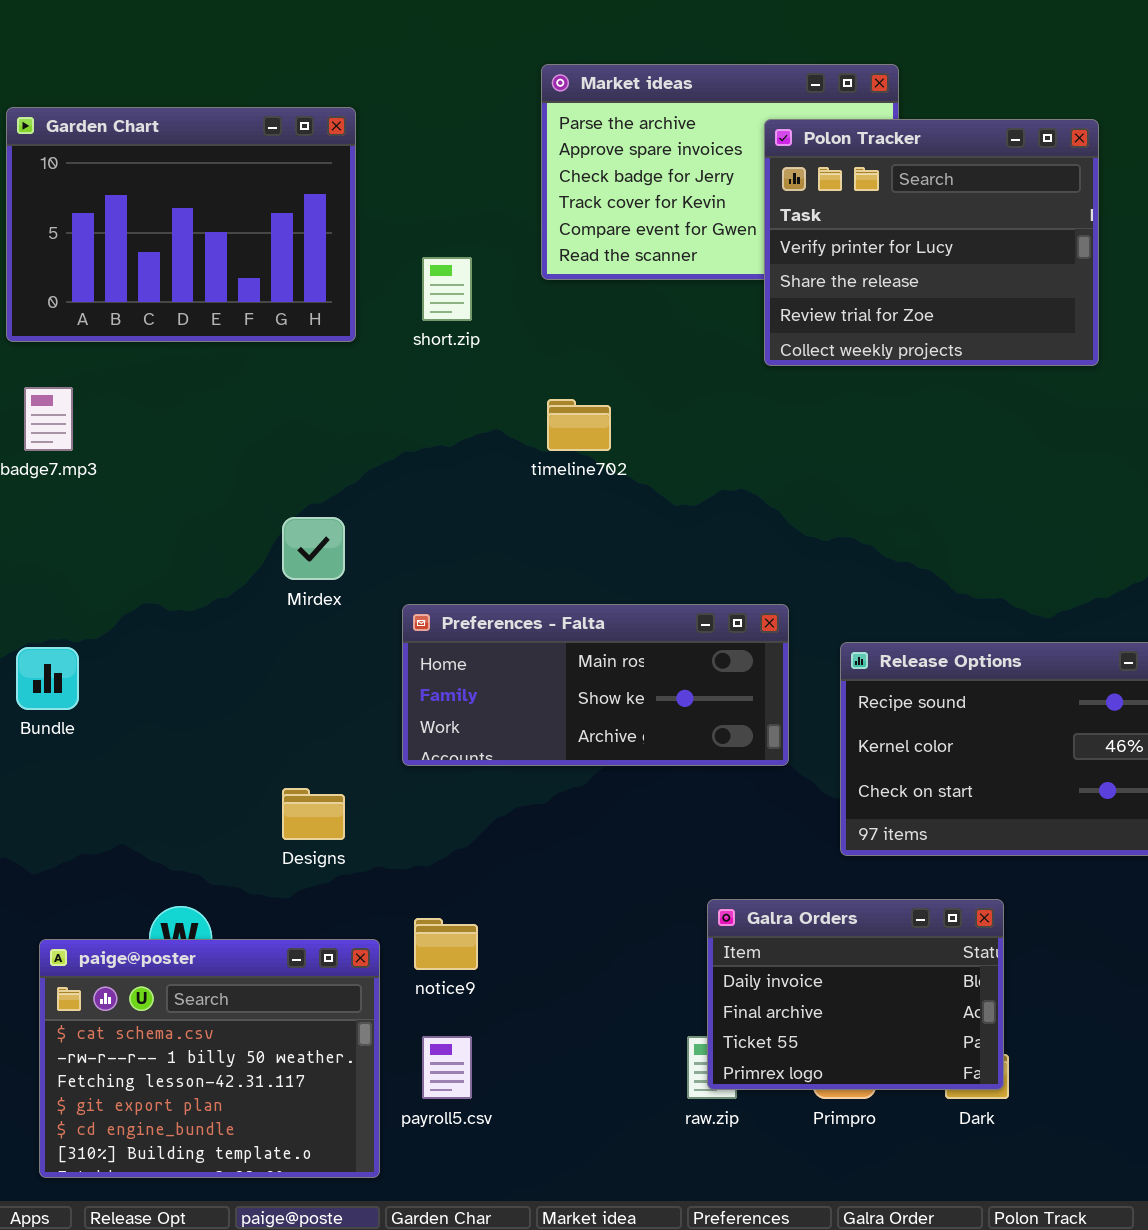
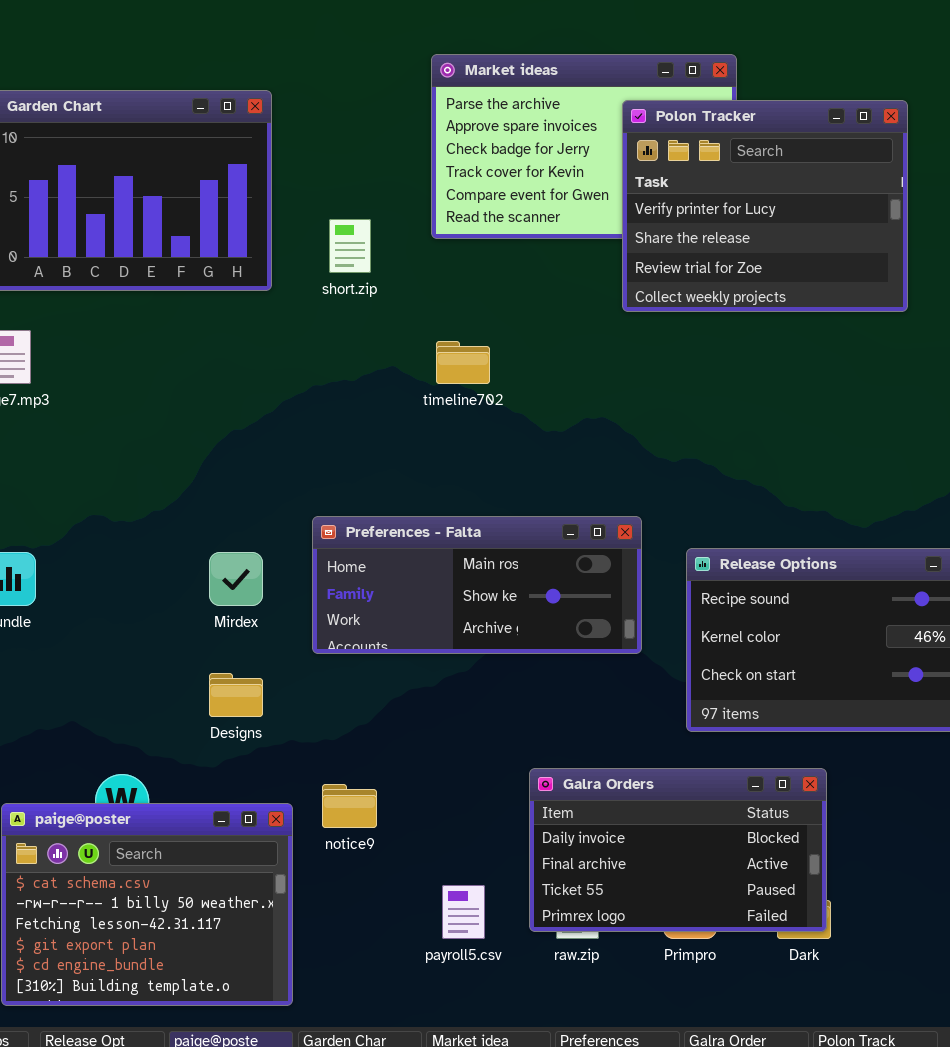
Mirdex: [282,517,345,580] -> [209,552,263,606], moved
Galra Orders: [707,899,1004,1090] -> [529,768,827,932], resized
payroll5.csv: [422,1036,472,1099] -> [442,885,485,939], moved

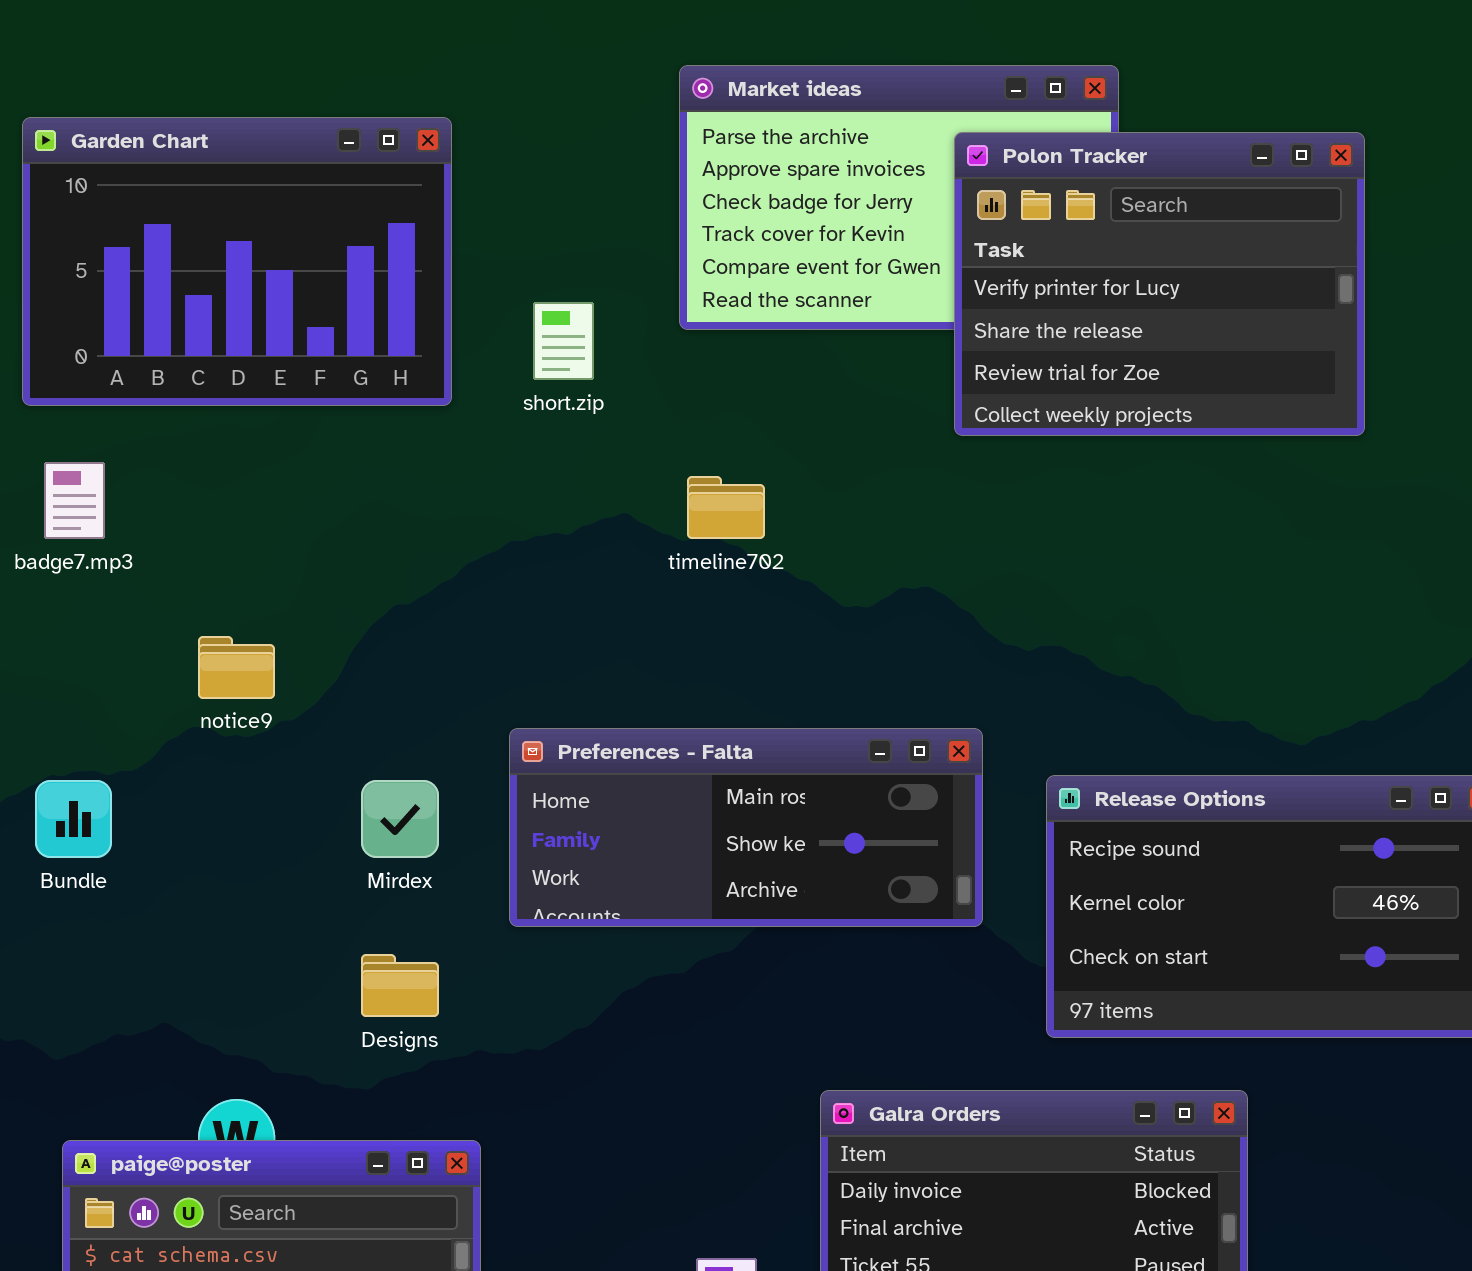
notice9: [322,784,377,828] -> [198,636,275,699], moved

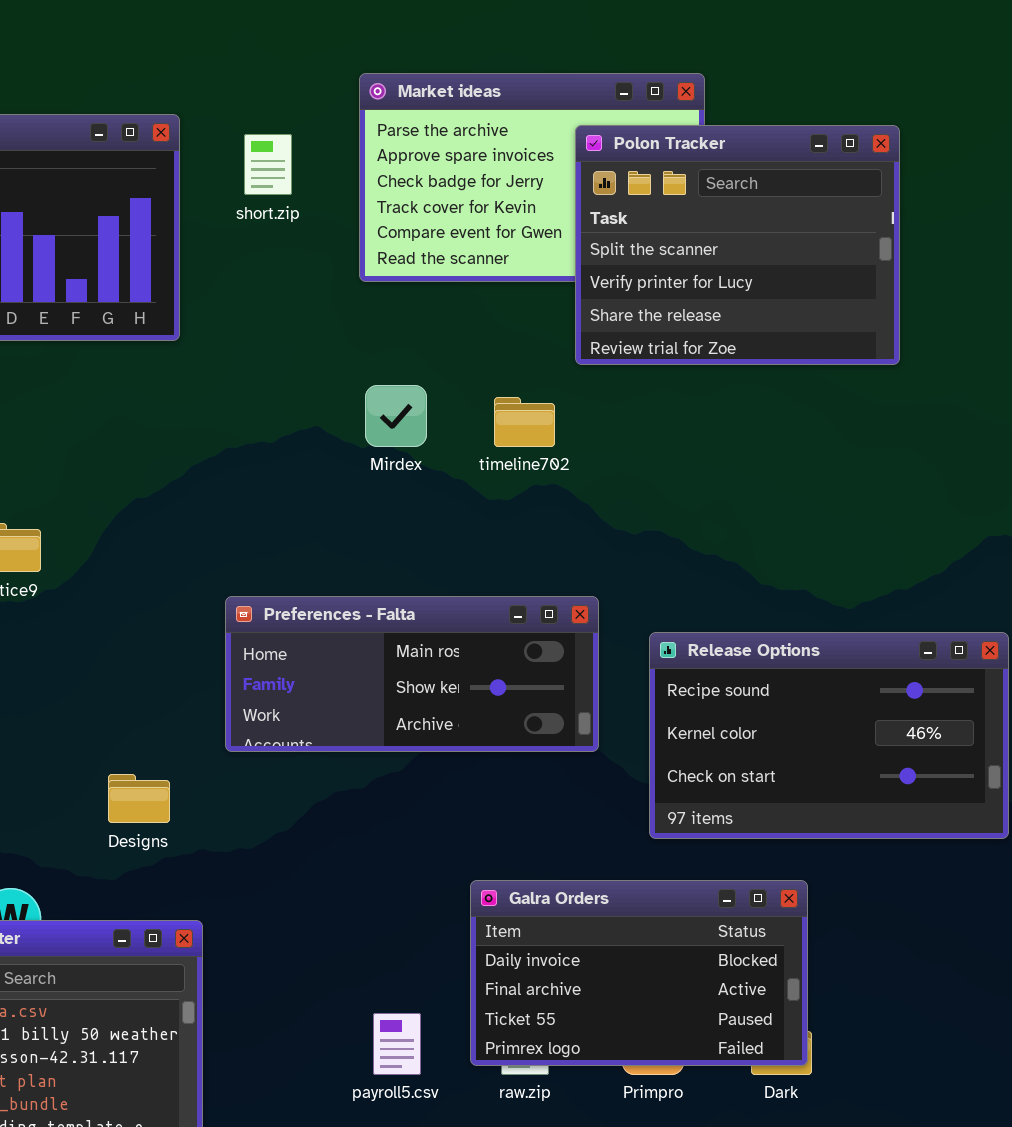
Polon Tracker: [954,132,1365,436] -> [575,125,900,365], scrolled up 1 row
short.zip: [533,302,594,380] -> [244,134,292,195], moved
timeline702: [687,476,765,539] -> [494,397,555,447], moved
Mirdex: [361,780,439,858] -> [365,385,427,447], moved

